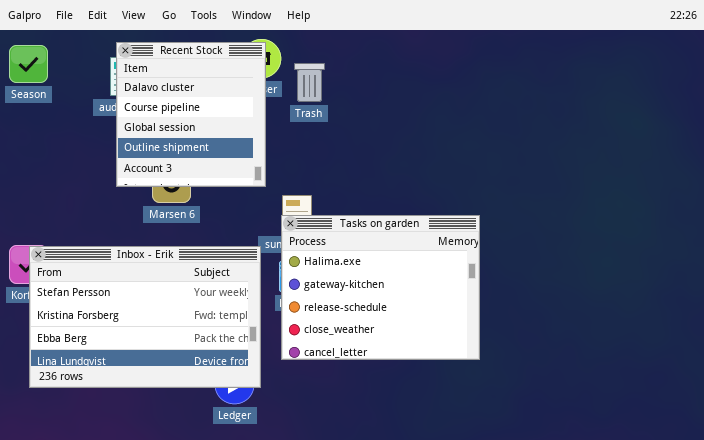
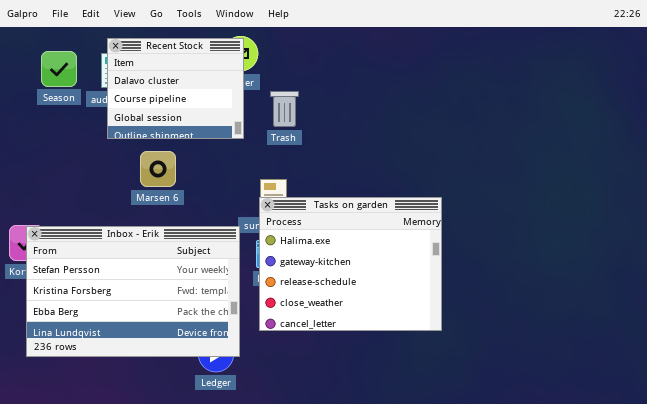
Recent Stock: [116,42,266,187] -> [107,38,244,139], resized
Season: [9,45,48,83] -> [41,51,77,87], moved
Trash: [294,63,325,102] -> [270,91,299,127], moved

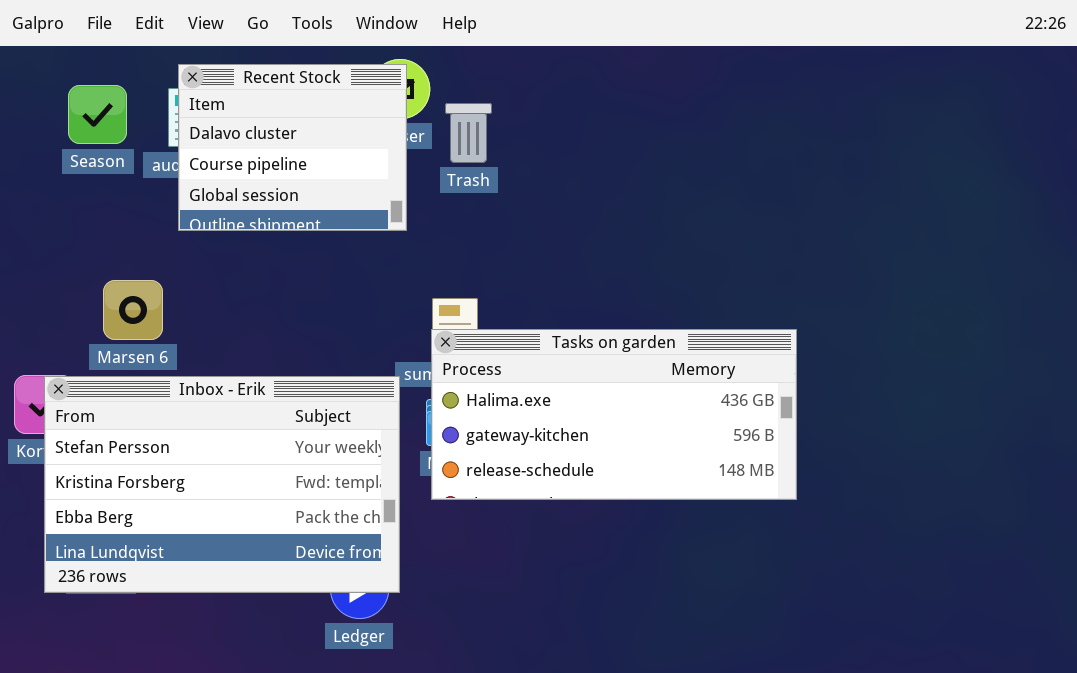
Trash: [270,91,299,127] -> [445,103,492,163], moved
Marsen 6: [140,151,176,187] -> [103,280,163,340], moved
Tasks on garden: [259,197,442,331] -> [431,329,797,500], resized

